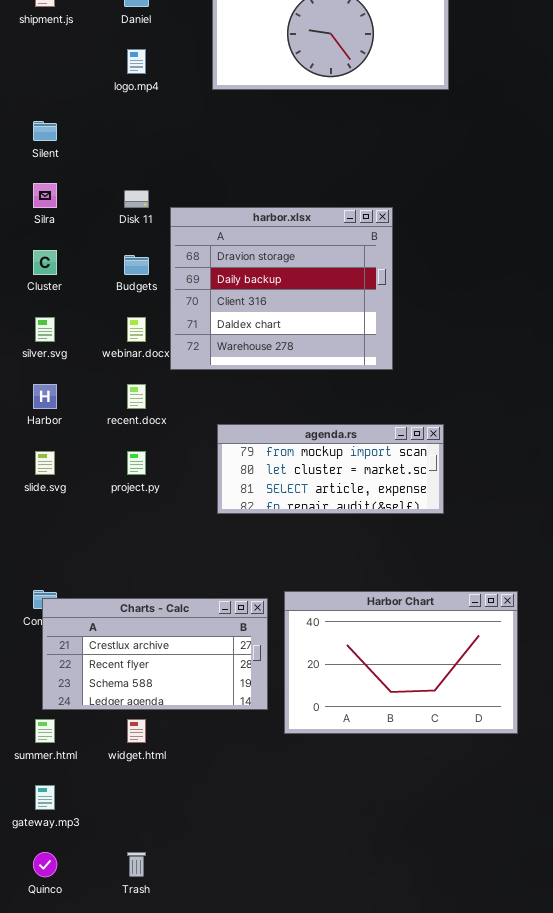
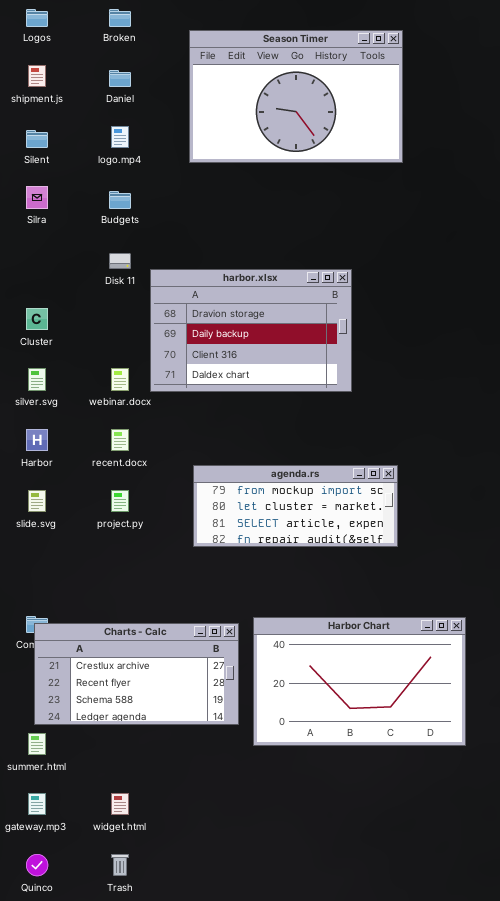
Silent: [33,121,57,141] -> [26,130,48,148], moved
Silra: [33,183,57,208] -> [26,186,48,209], moved
harbor.xlsx: [170,207,393,370] -> [150,269,352,392], resized
Budgets: [124,255,149,275] -> [109,191,131,209], moved
widget.html: [127,719,146,743] -> [111,793,129,815], moved

